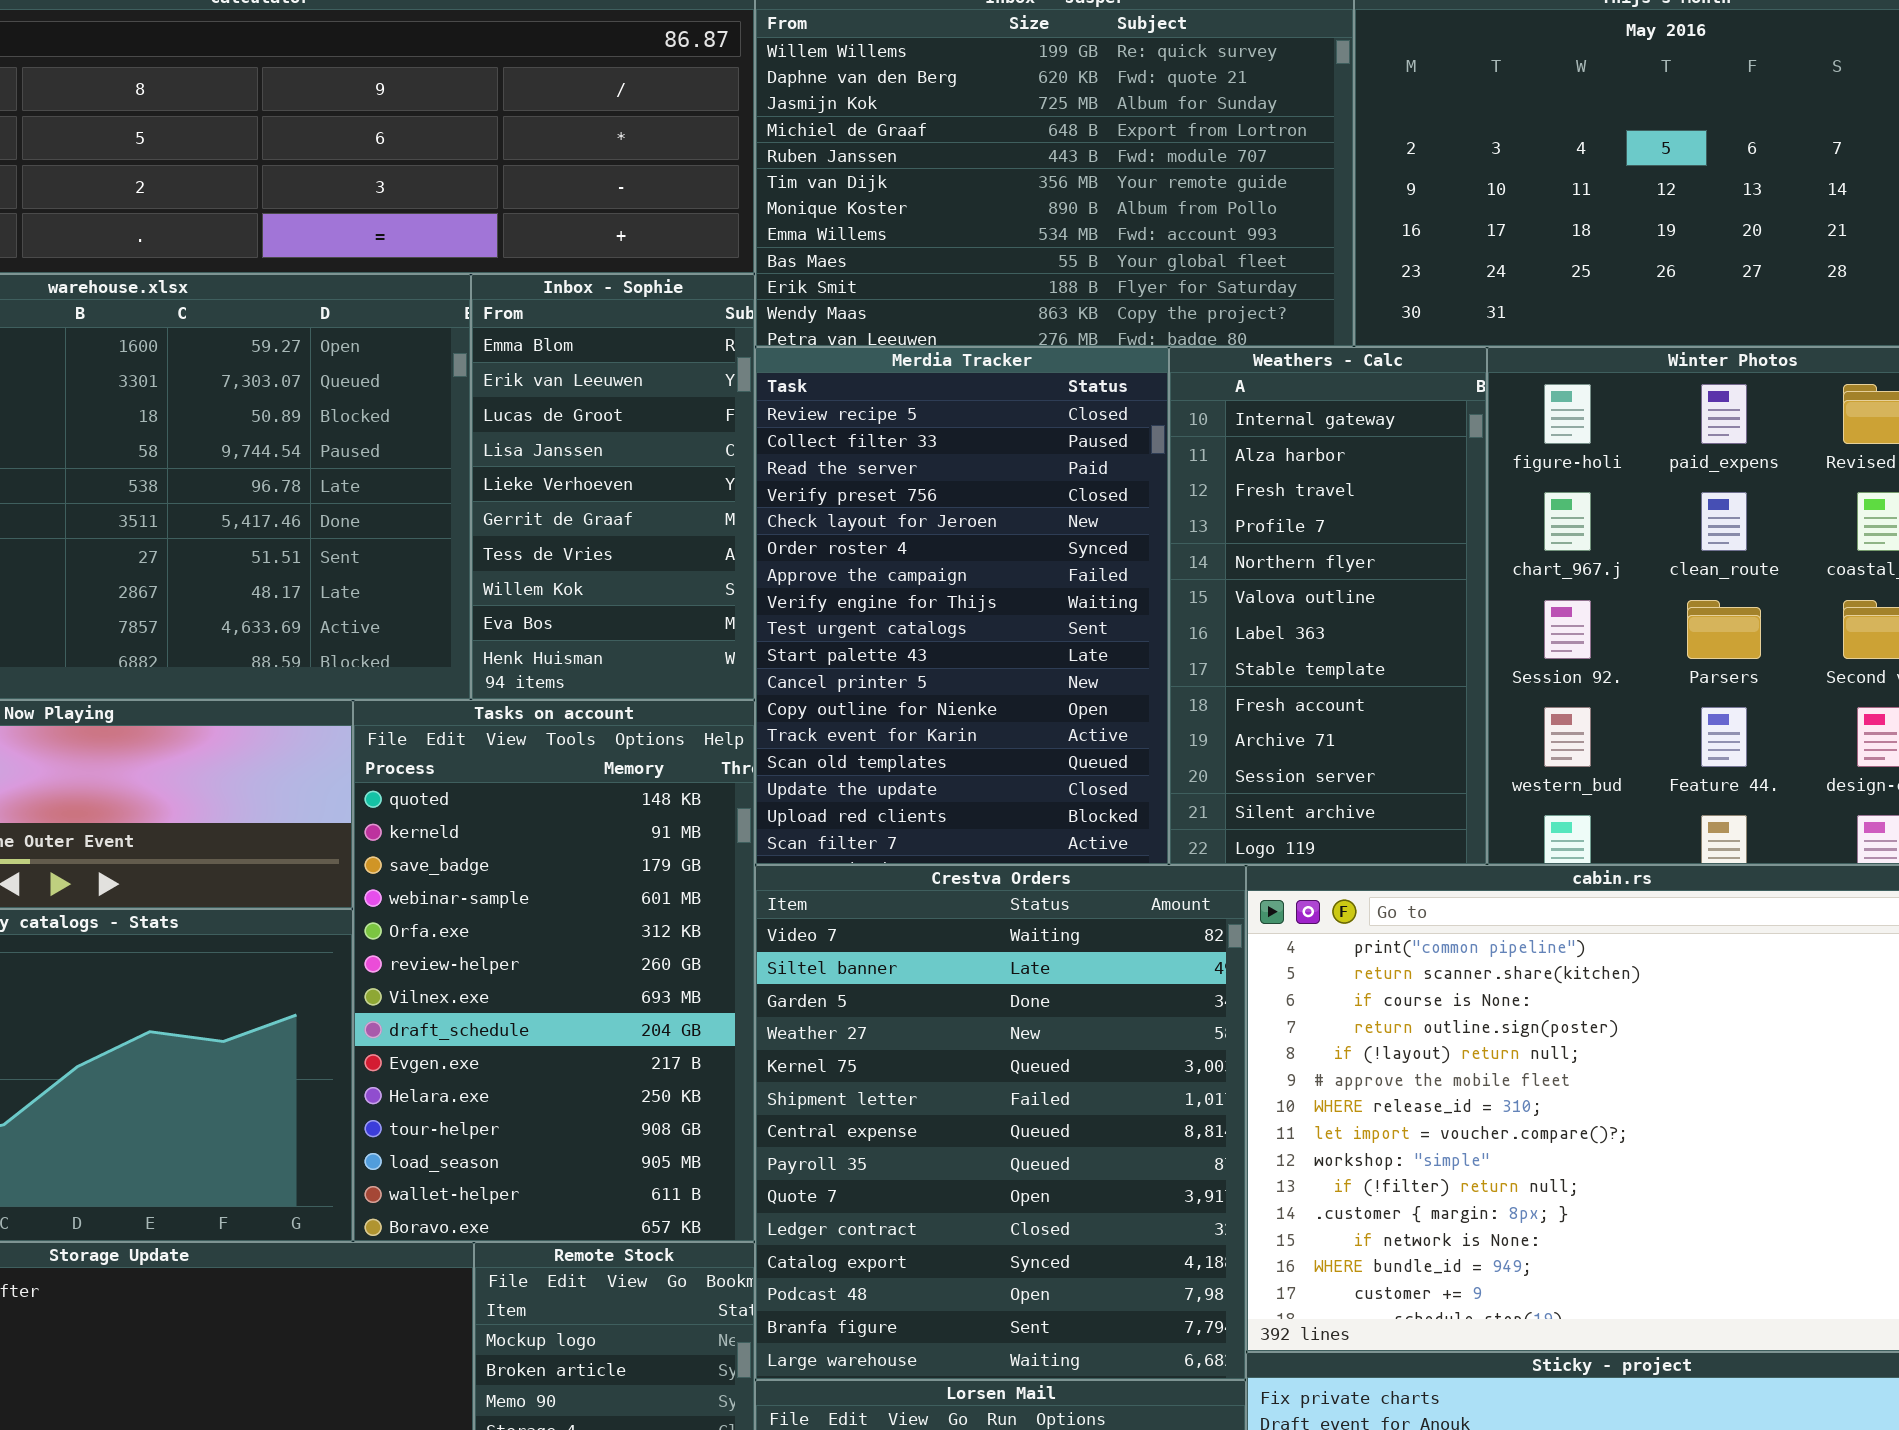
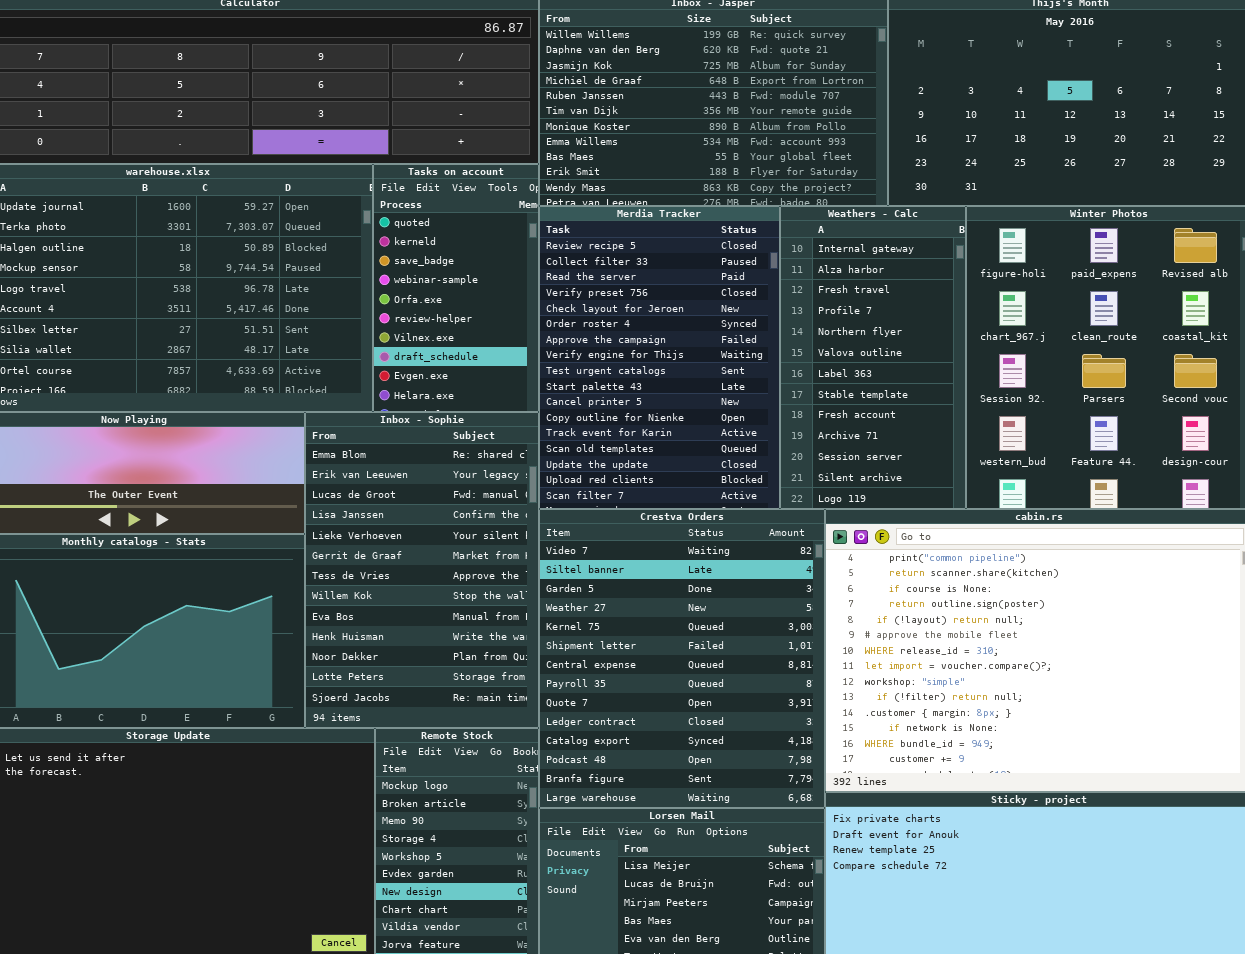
Inbox - Sophie: [471,274,755,700] -> [305,412,539,728], moved, resized
Tasks on account: [353,700,755,1242] -> [373,164,539,412], moved, resized

